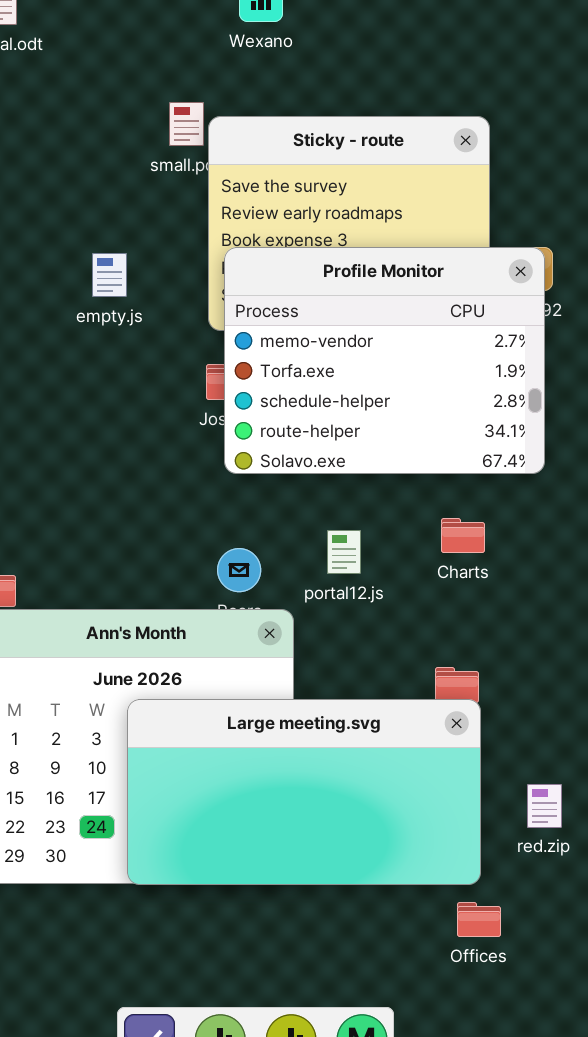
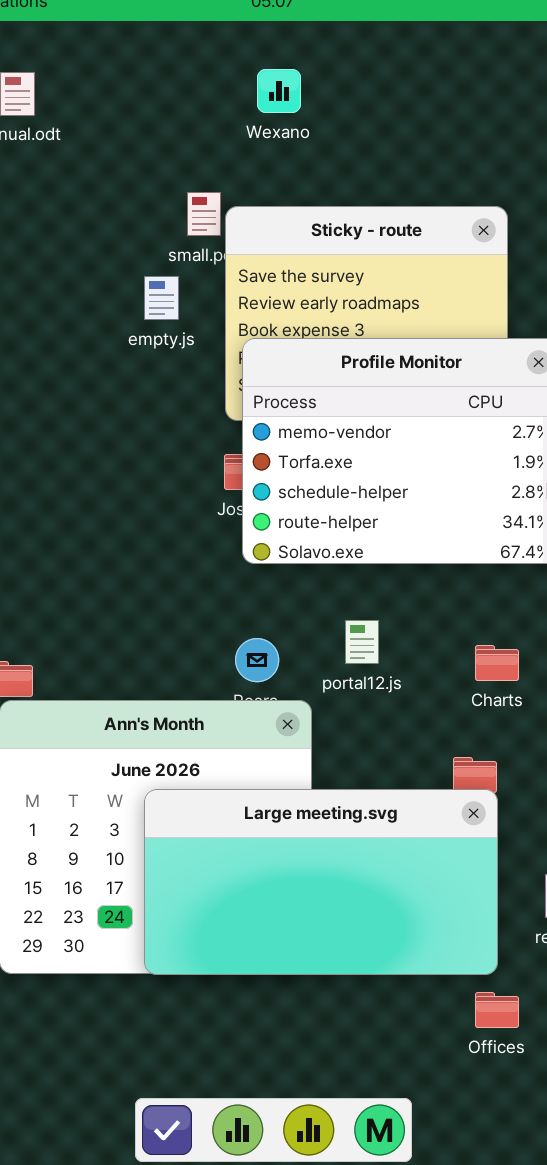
empty.js: [92,253,127,297] -> [144,276,179,320], moved
Charts: [441,518,485,553] -> [475,645,519,681], moved

